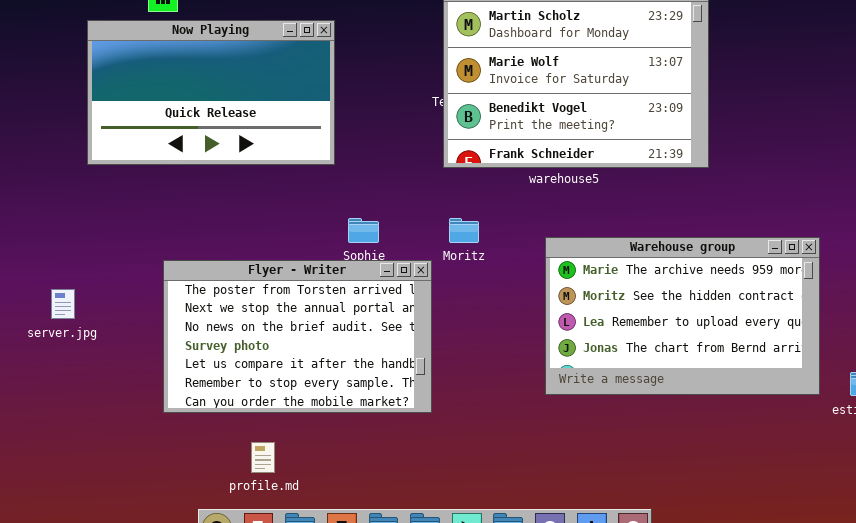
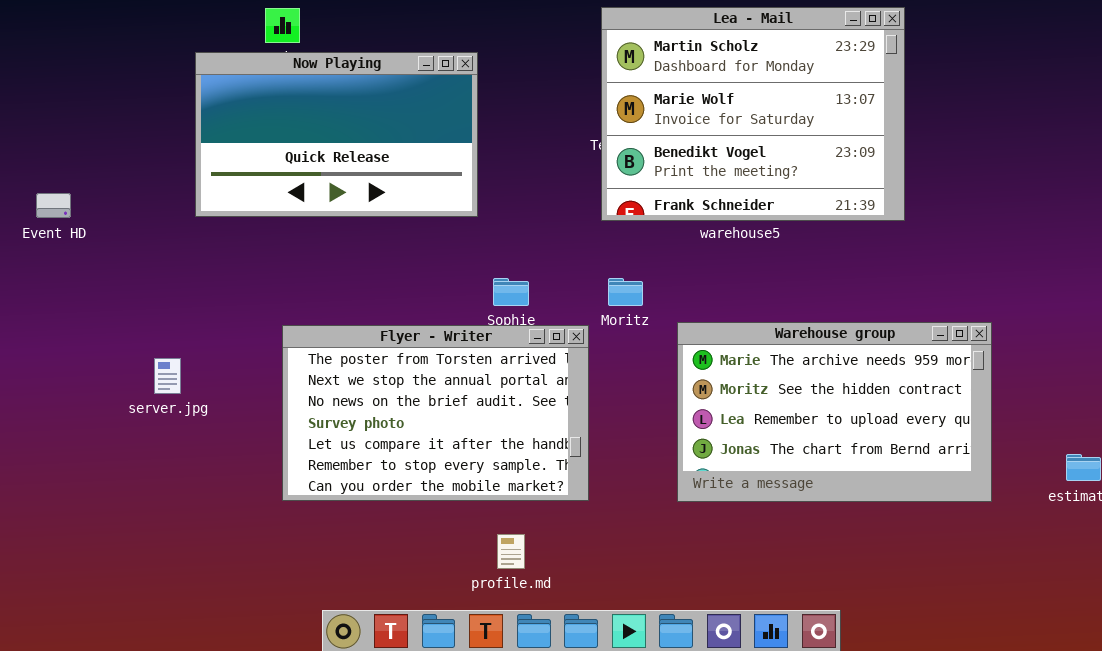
Warehouse group: [545,237,820,395] -> [677,322,992,502], moved
profile.md: [251,442,275,473] -> [497,534,525,569], moved

